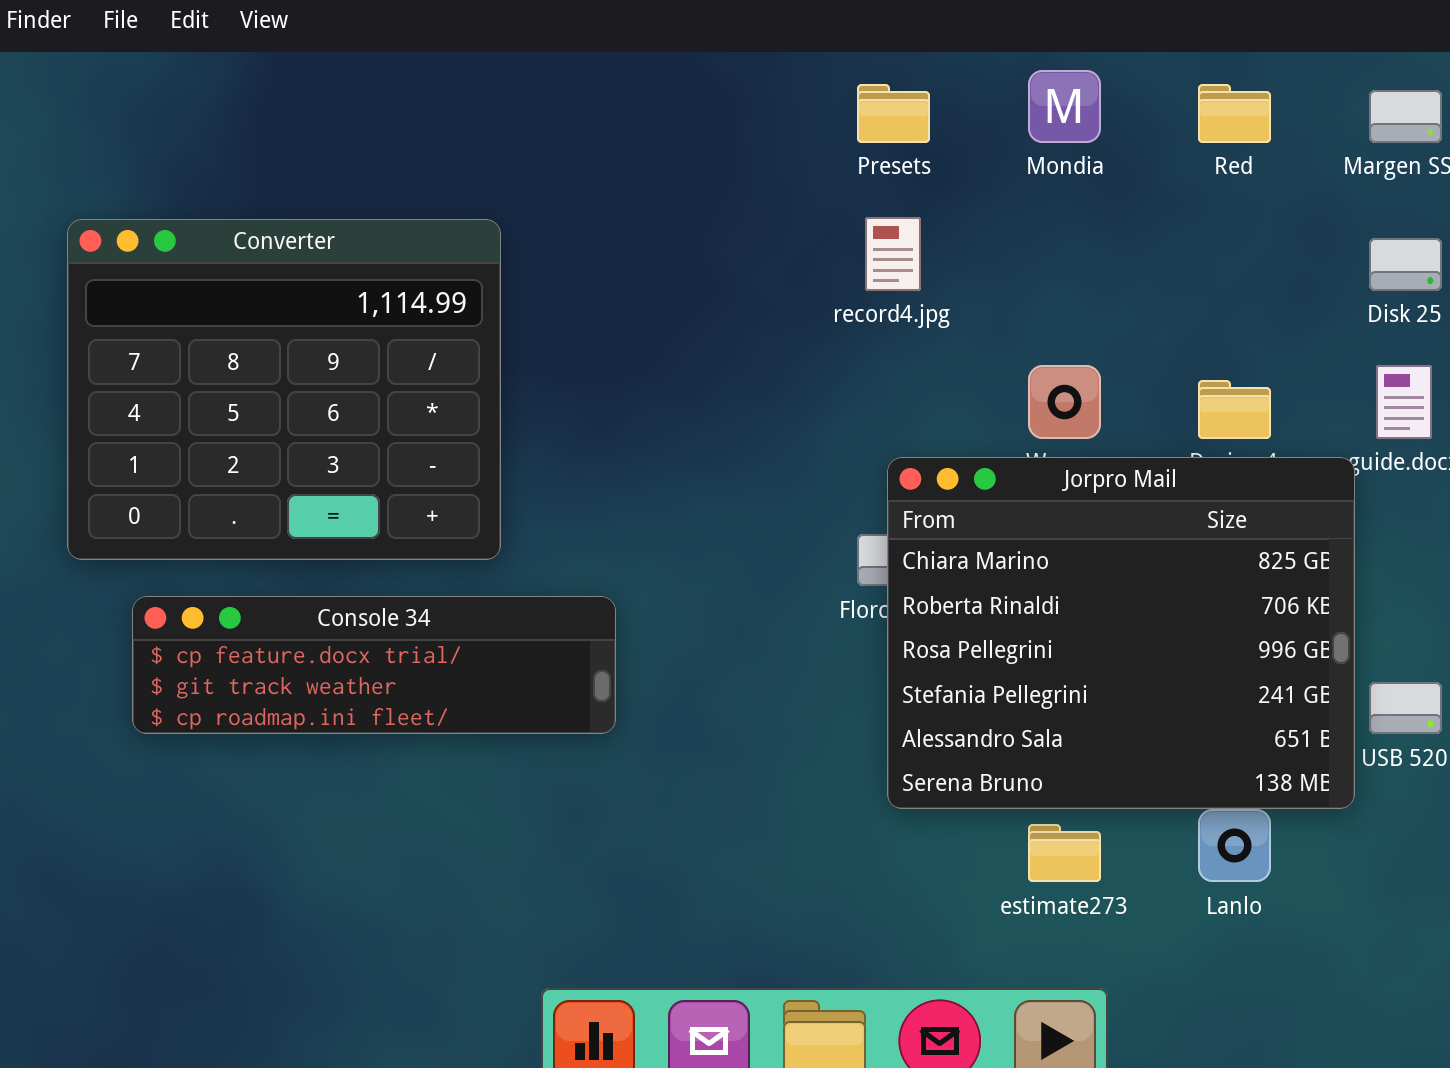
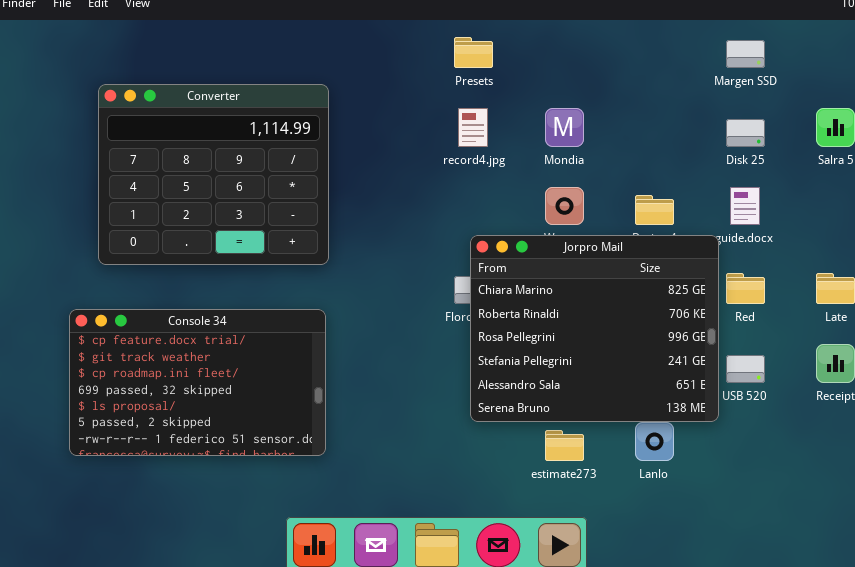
Mondia: [1028,70,1101,143] -> [545,108,584,147], moved
Red: [1198,84,1271,143] -> [726,273,765,304], moved
Converter: [67,219,501,560] -> [98,84,329,265], moved
Console 34: [132,596,616,734] -> [69,309,326,456], resized

